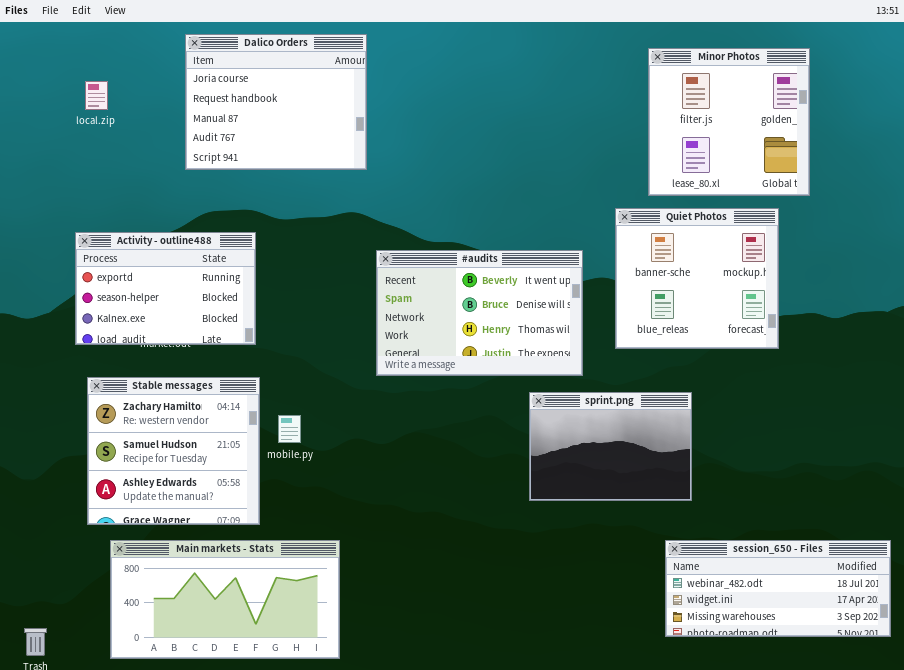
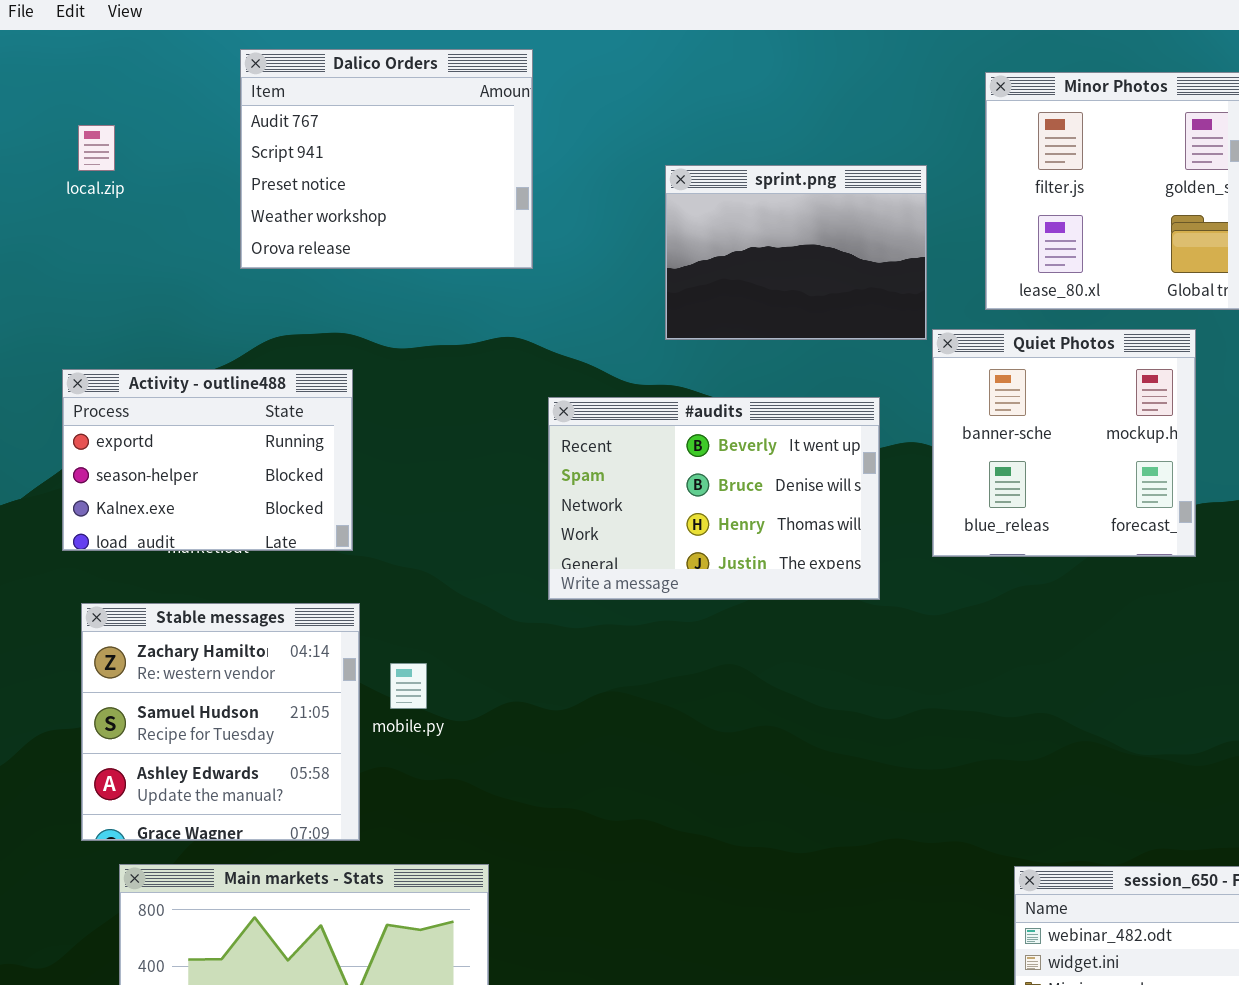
Dalico Orders: [185,34,367,170] -> [240,49,533,269], scrolled down 3 rows
sprint.png: [529,392,692,501] -> [665,165,927,340], moved

